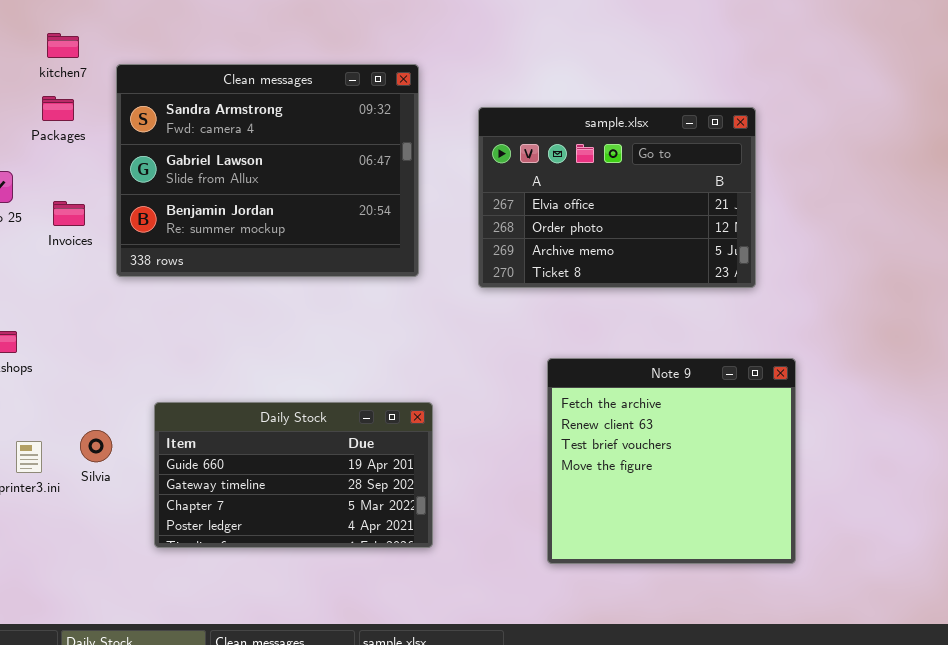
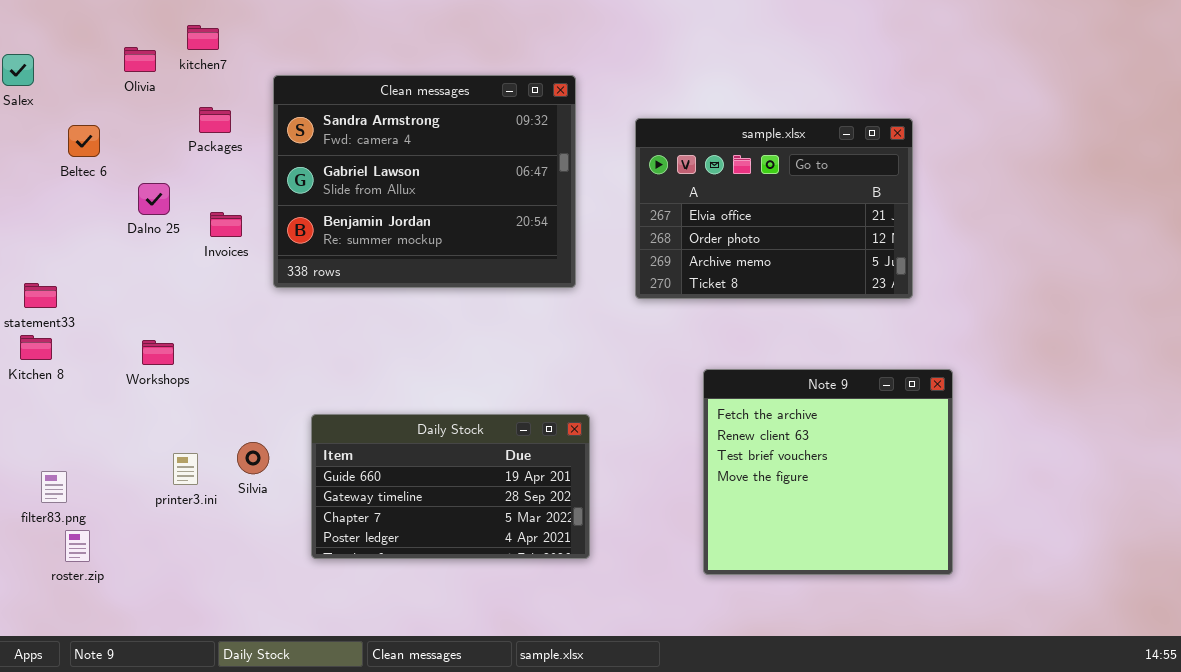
kitchen7: [47,33,79,58] -> [187,25,219,50], moved

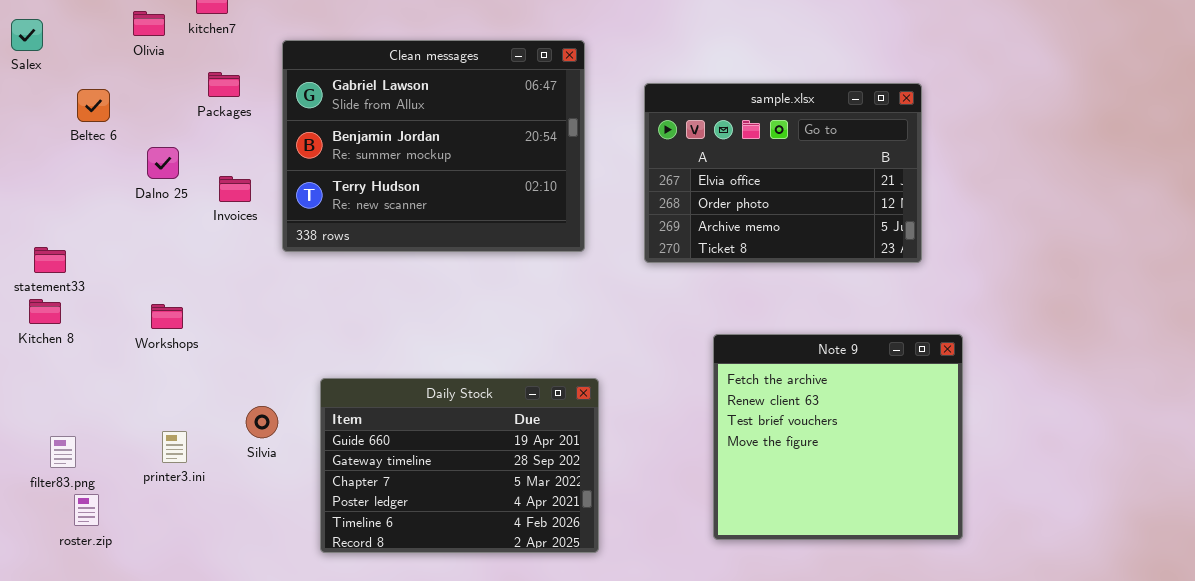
Clean messages: [273,75,576,288] -> [282,40,585,252], scrolled down 1 row
Daily Stock: [311,414,590,559] -> [320,378,599,553], resized
printer3.ini: [173,453,198,485] -> [162,431,187,463], moved

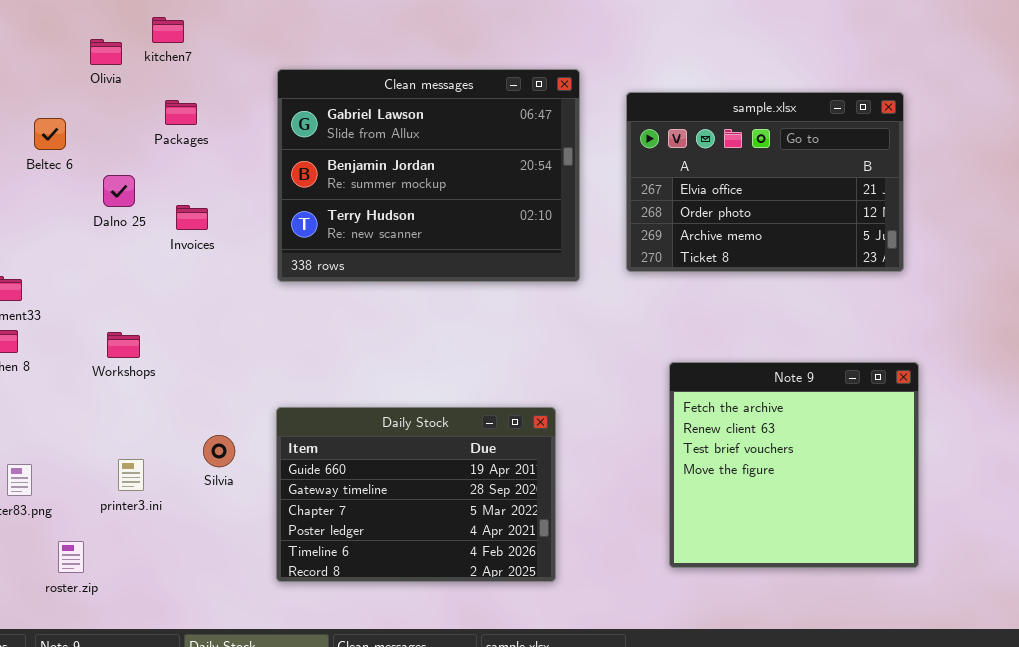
Clean messages: [282,40,585,252] -> [277,69,580,282], moved
sample.xlsx: [644,83,922,263] -> [626,92,904,272], moved
roster.zip: [74,494,99,526] -> [58,541,84,573], moved

